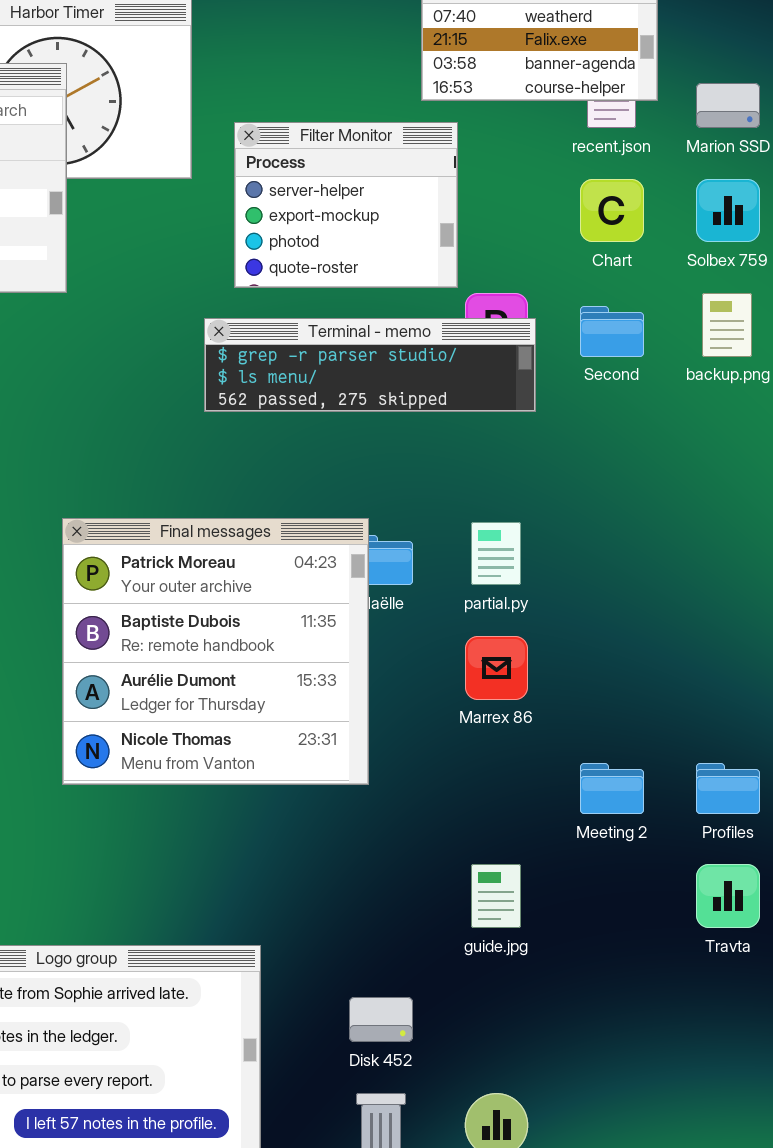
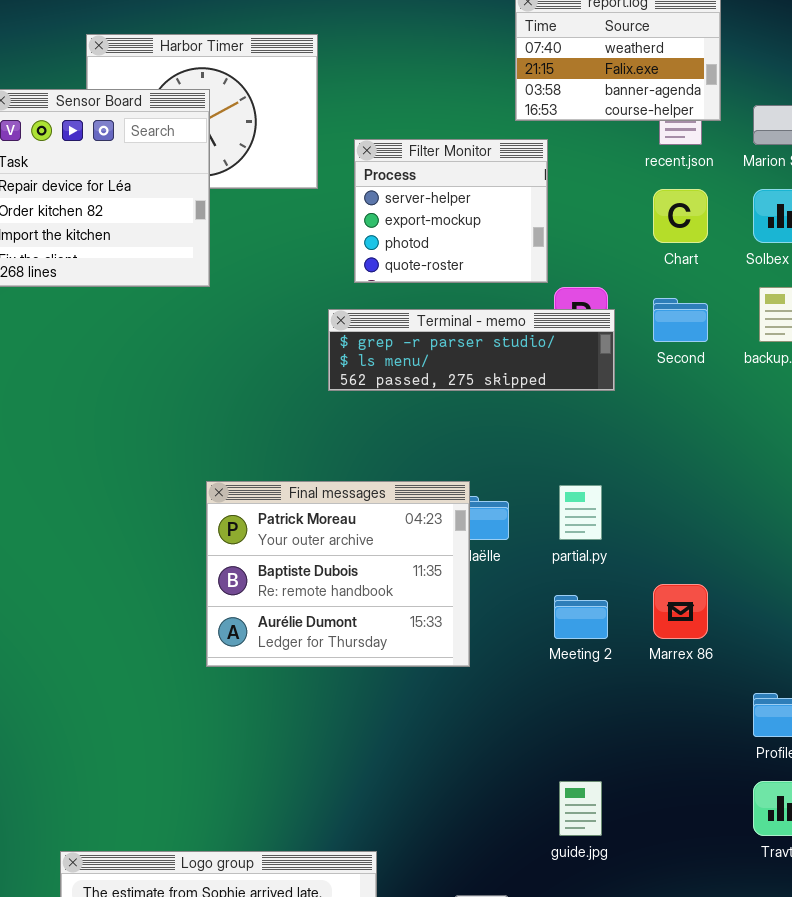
Final messages: [62,518,369,785] -> [206,481,470,667], resized
Marrex 86: [465,636,528,700] -> [653,584,708,639], moved
Meeting 2: [580,763,644,814] -> [554,595,608,639], moved

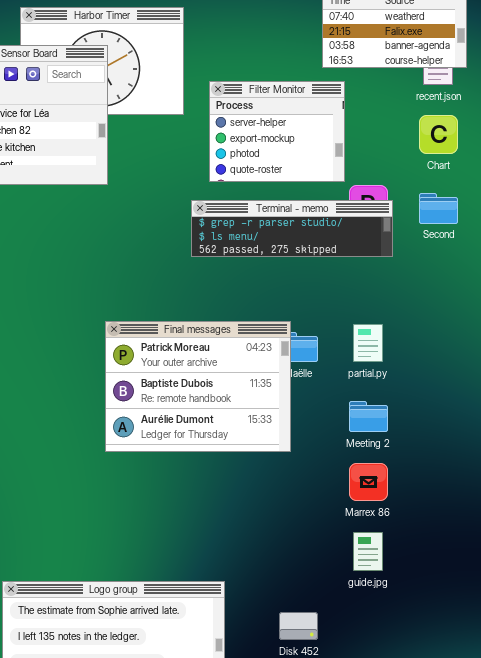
Marrex 86: [653,584,708,639] -> [349,463,388,501], moved

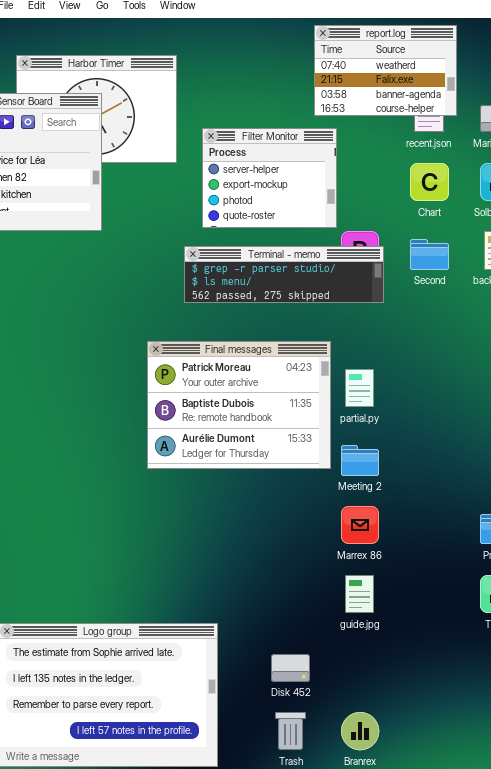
Final messages: [105,321,291,452] -> [147,341,331,469], moved

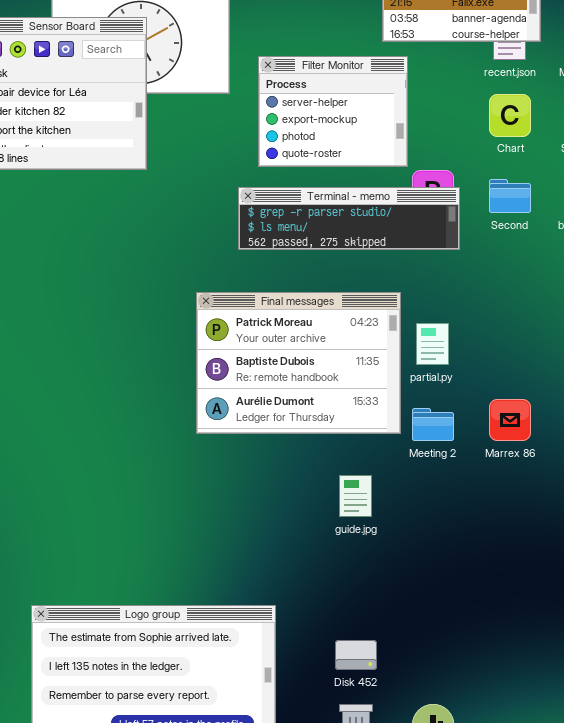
Marrex 86: [341,506,379,544] -> [489,399,531,441], moved
guide.jpg: [345,575,374,613] -> [339,475,372,517], moved

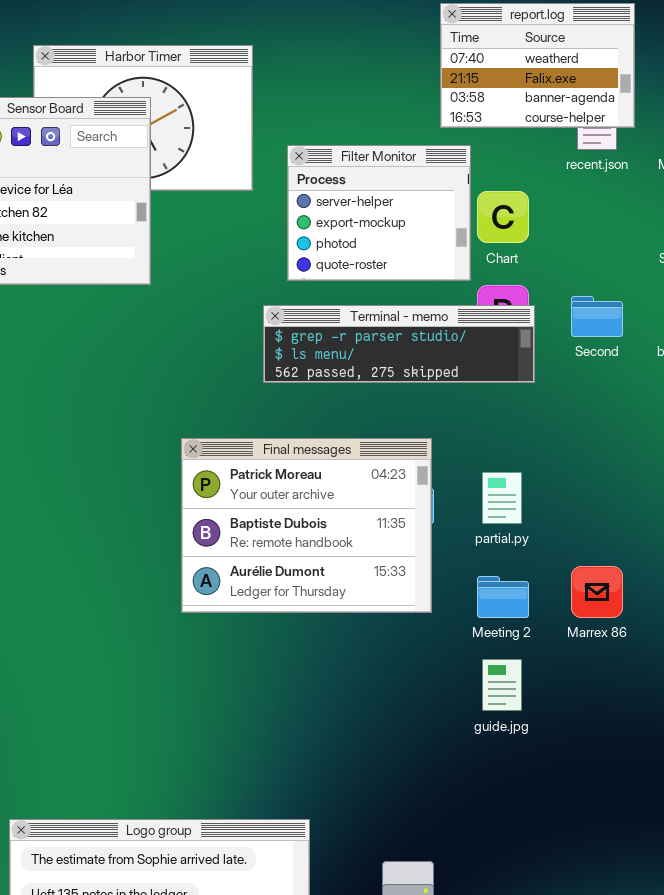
Chart: [489,94,531,137] -> [477,191,529,243], moved
Final messages: [196,292,401,434] -> [181,438,432,613], moved
guide.jpg: [339,475,372,517] -> [482,659,522,711], moved

